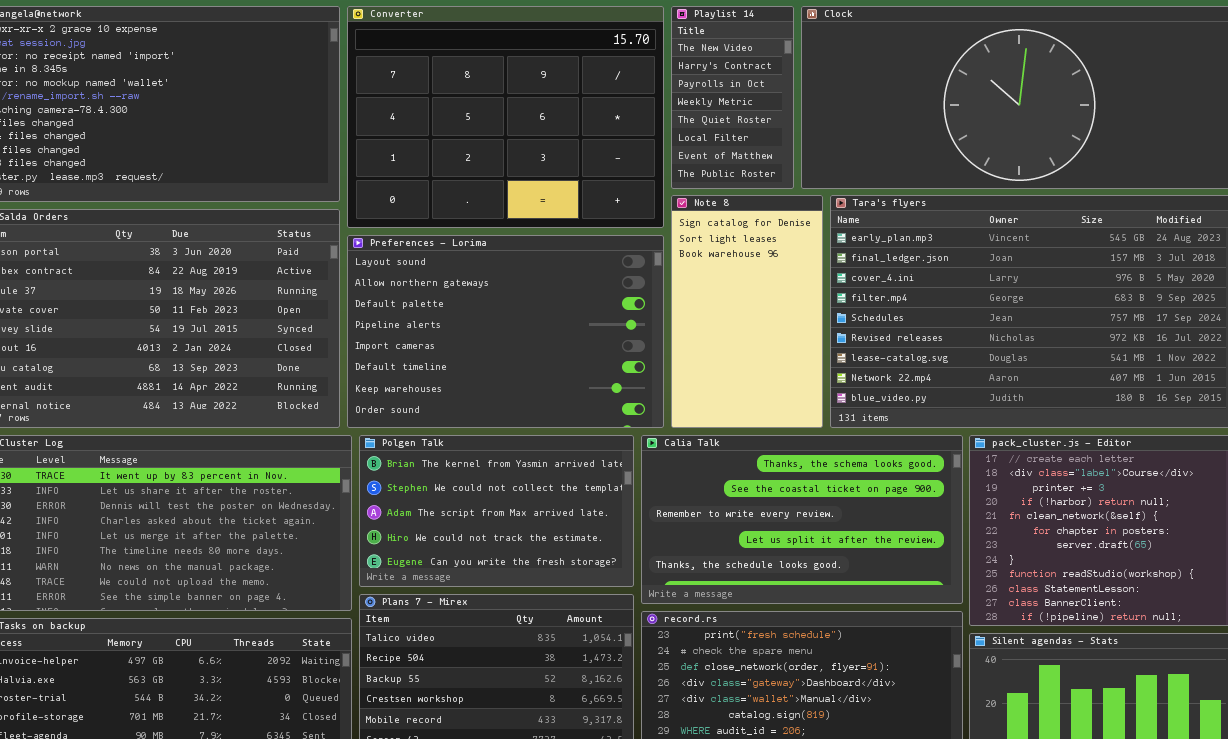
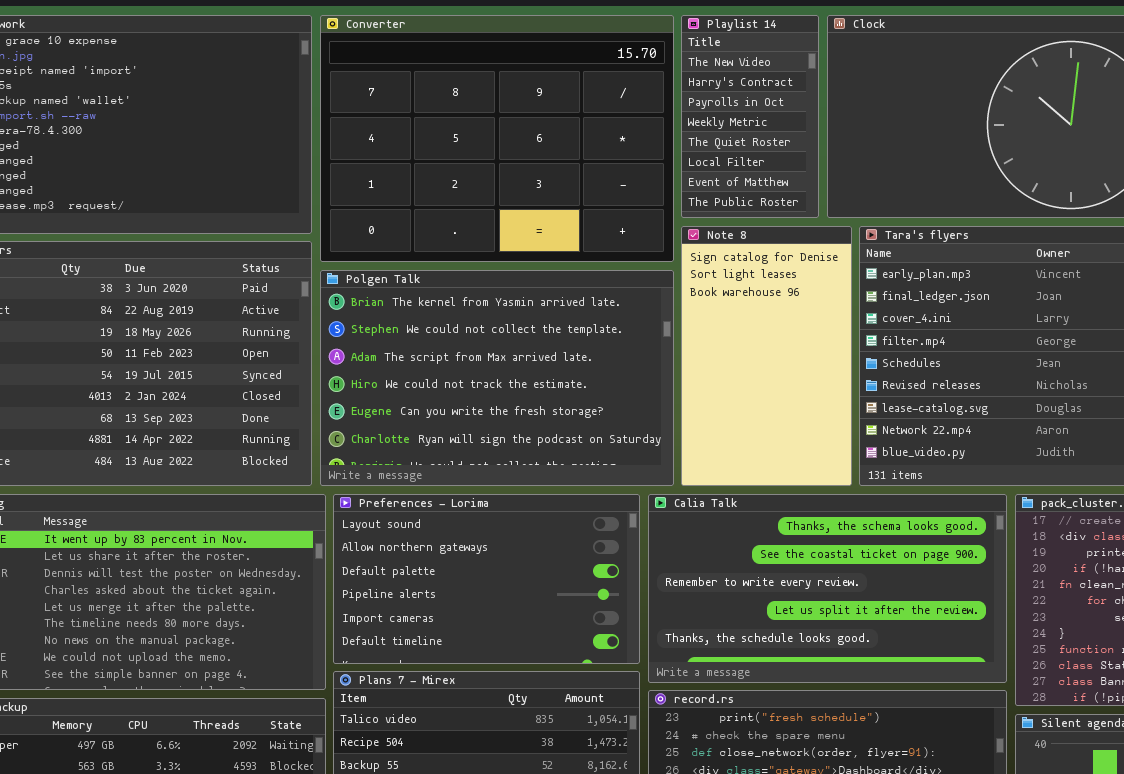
Preferences - Lorima: [347,235,664,428] -> [333,494,640,664], moved, resized
Polgen Talk: [359,435,634,587] -> [320,270,674,486], moved, resized

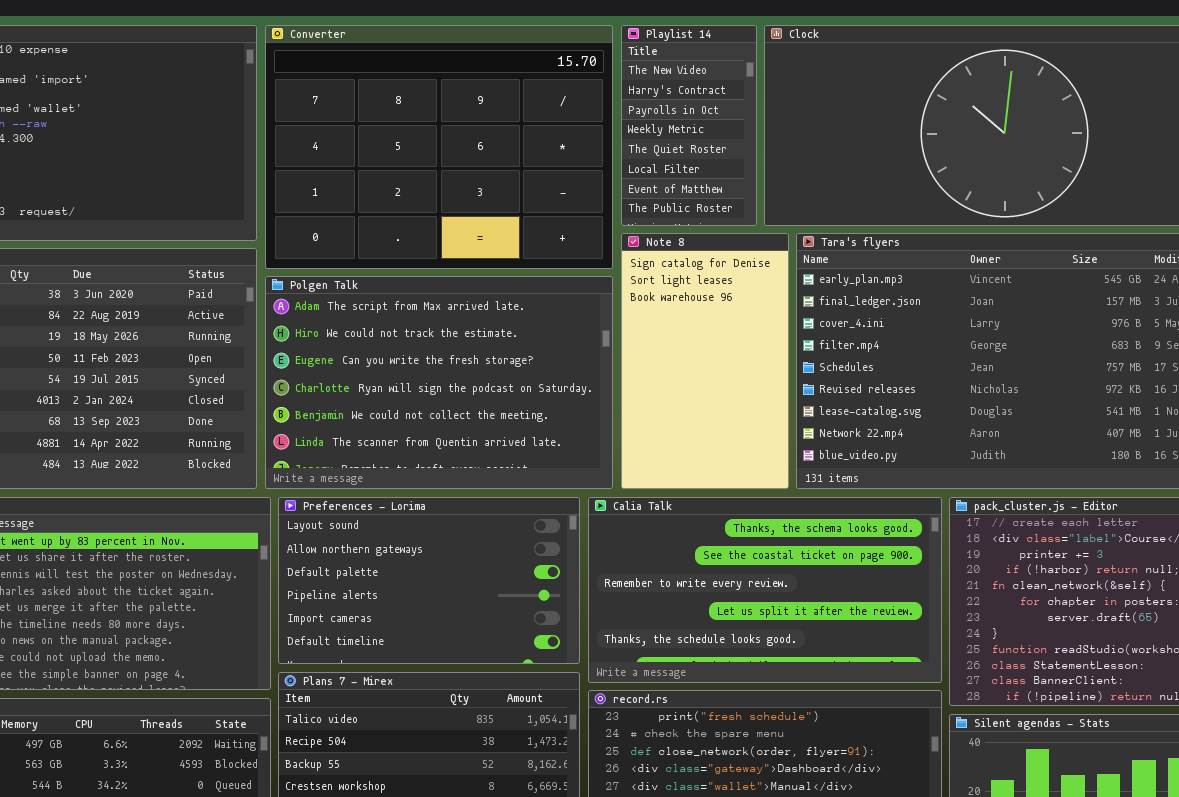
Polgen Talk: [320,270,674,486] -> [265,276,613,489], scrolled down 2 rows

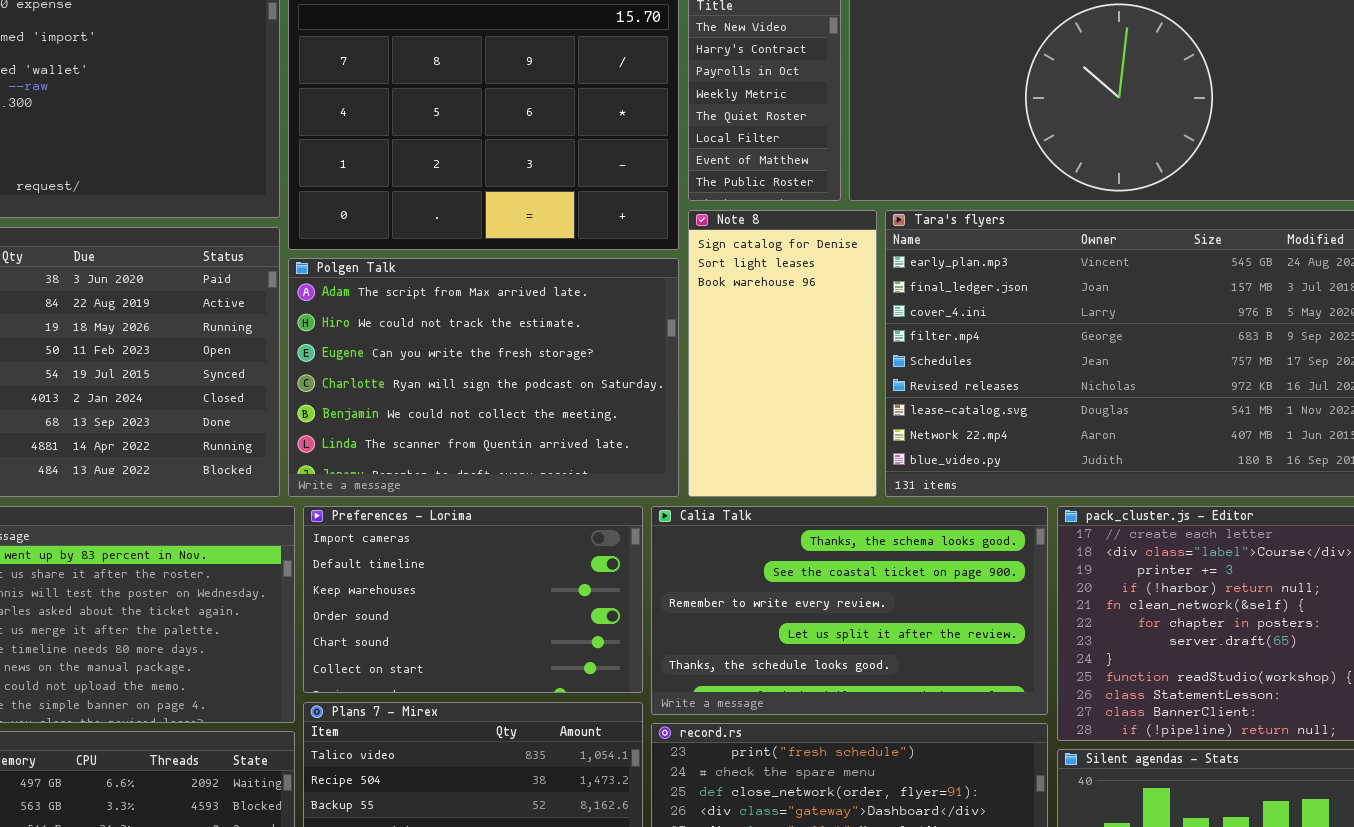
Preferences - Lorima: [278,497,580,664] -> [303,506,643,693], scrolled down 4 rows

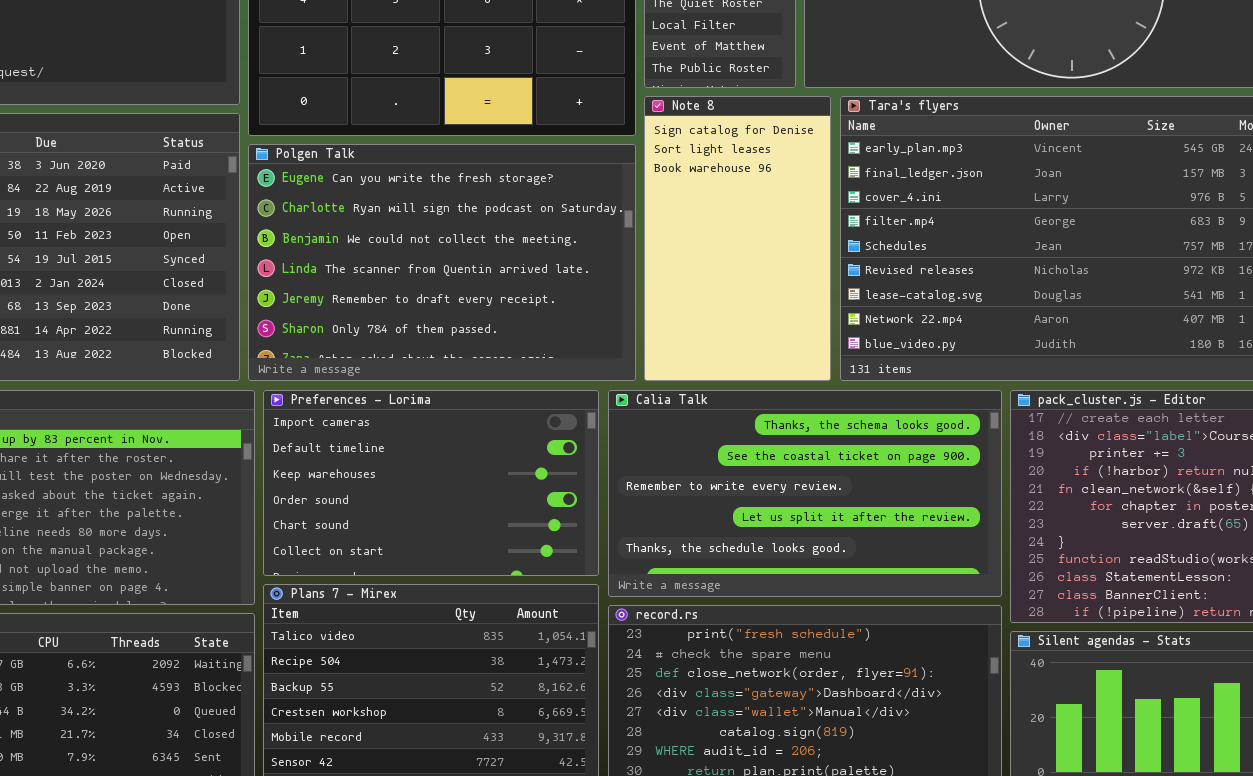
Polgen Talk: [288,258,679,497] -> [248,144,636,381], scrolled down 2 rows

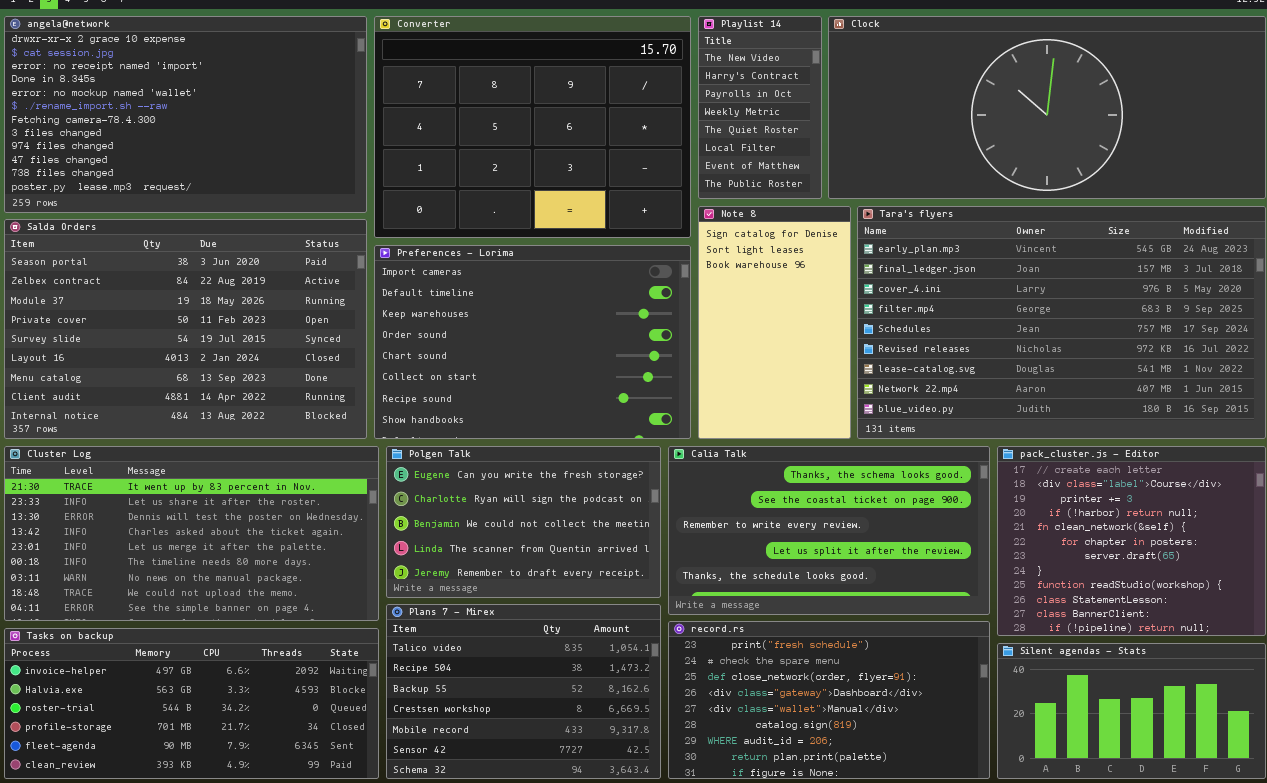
Polgen Talk: [248,144,636,381] -> [386,446,661,598], moved, resized
Preferences - Lorima: [263,390,599,576] -> [374,245,691,439], moved, resized

